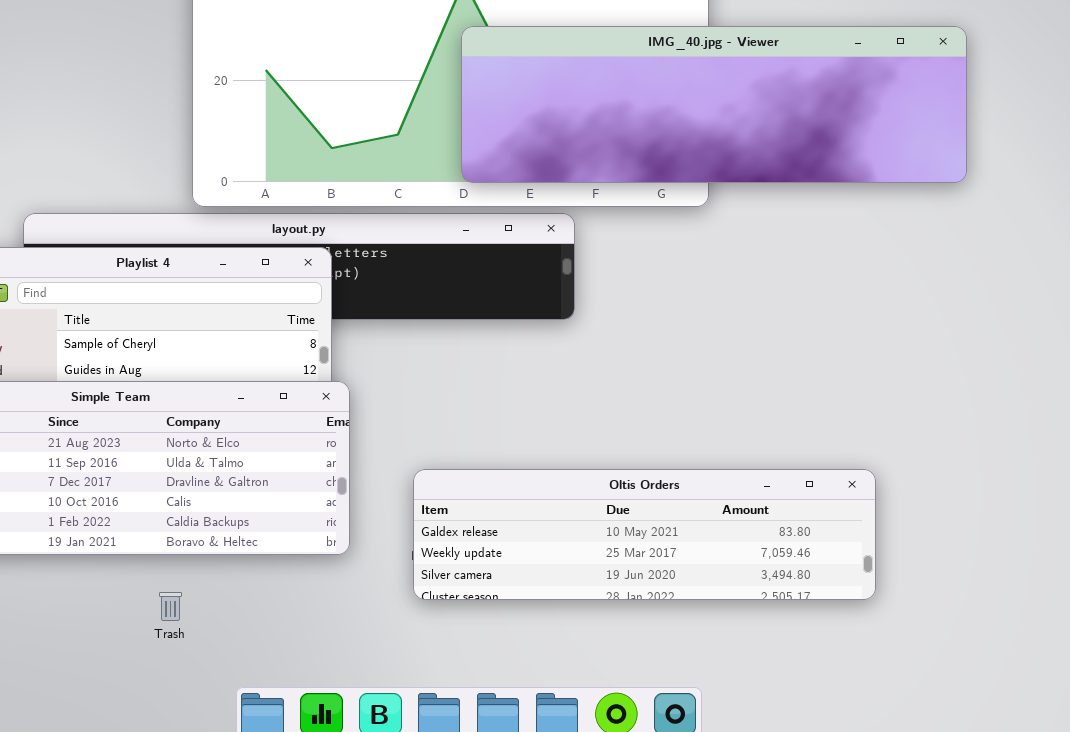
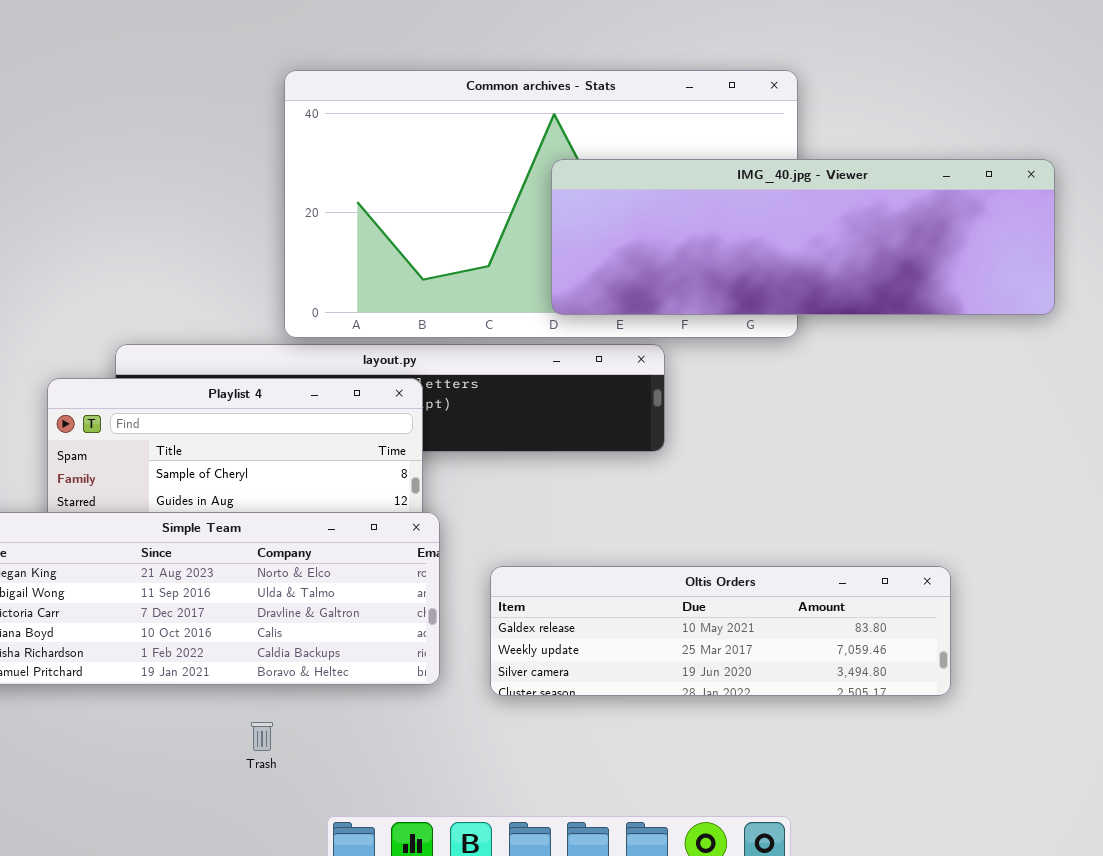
Oltis Orders: [413,469,876,600] -> [490,566,951,696], moved

